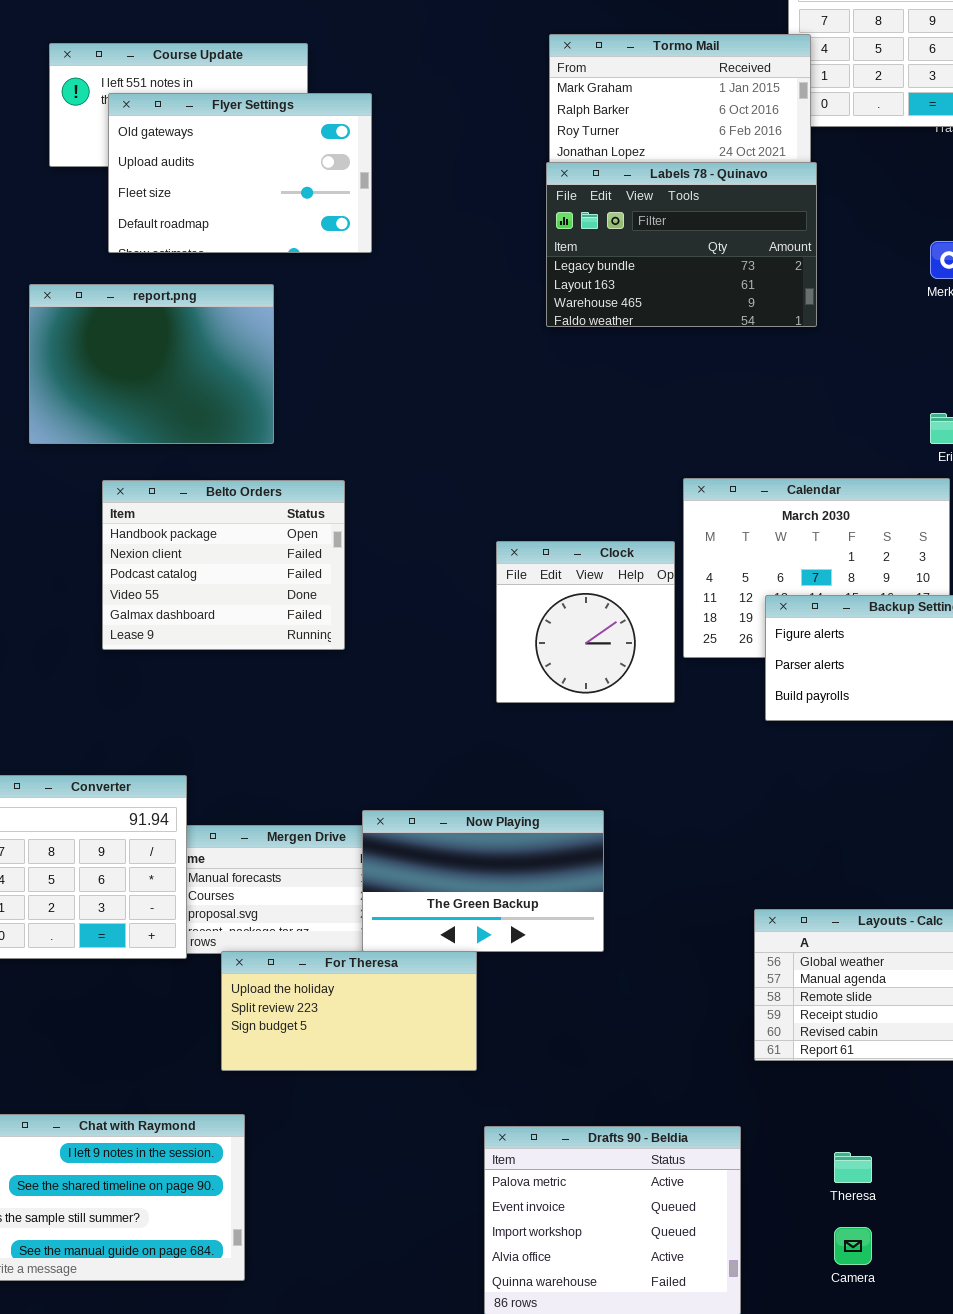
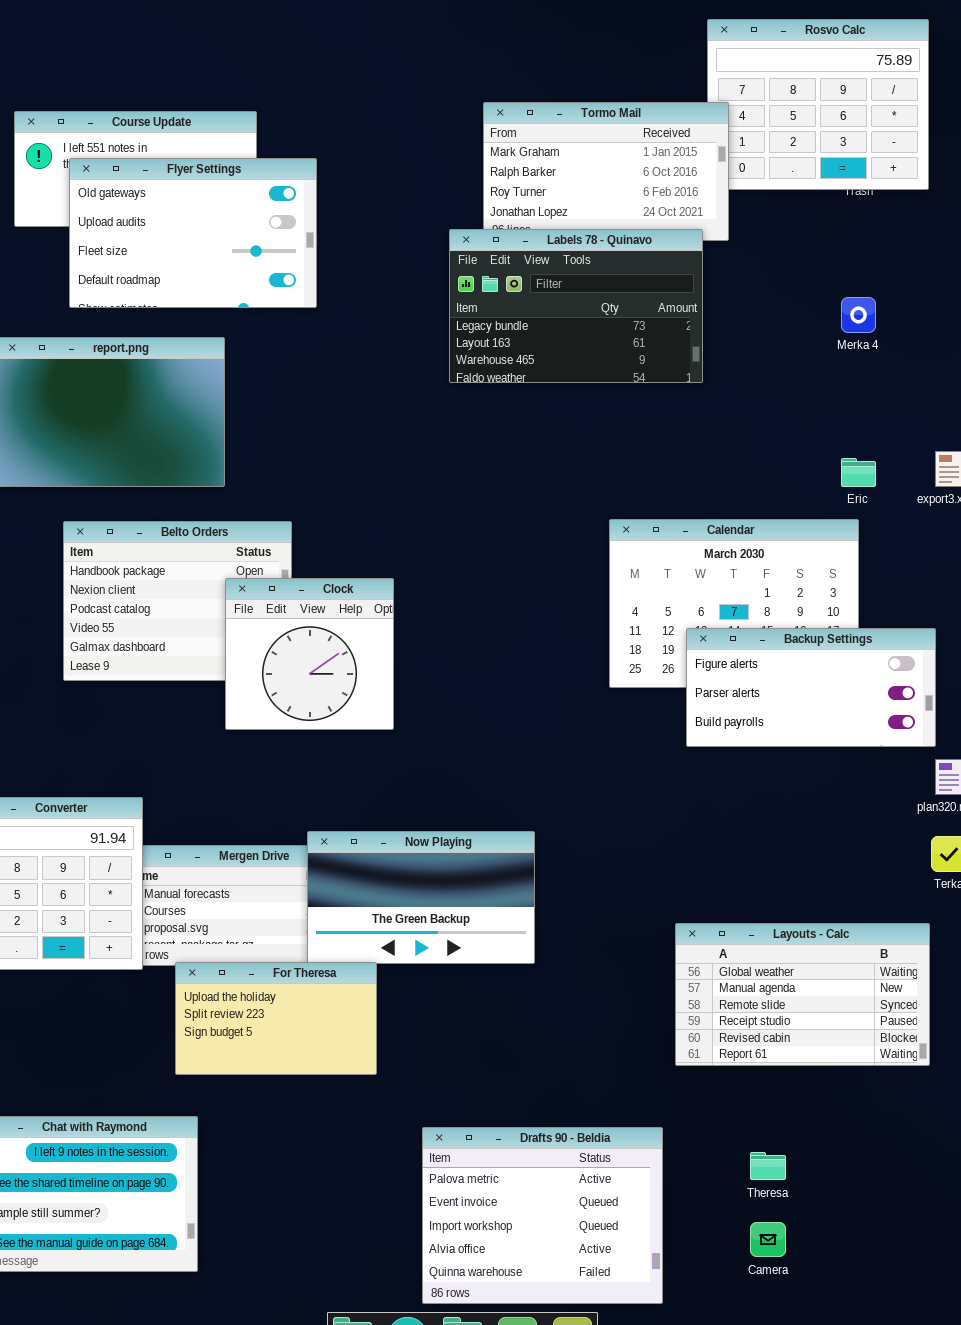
Labels 78 - Quinavo: [546,162,817,327] -> [449,229,703,383], moved
Clock: [496,541,675,703] -> [225,578,394,730], moved
For Theresa: [221,951,477,1071] -> [175,962,377,1075], resized

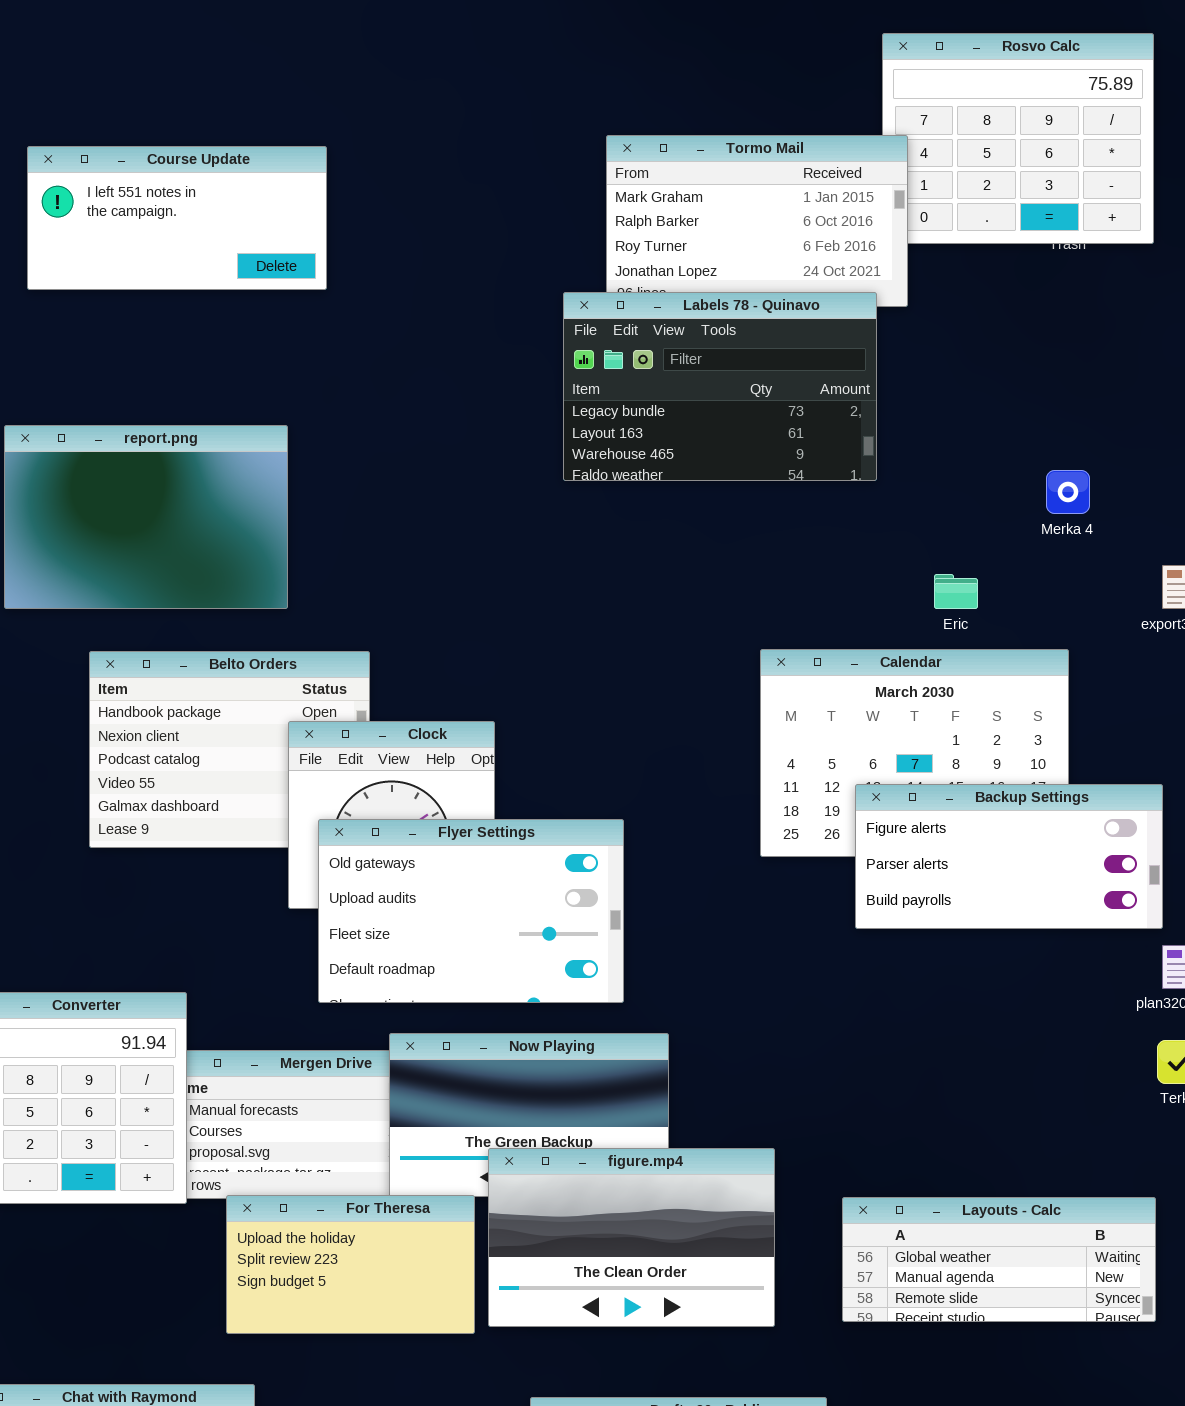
Flyer Settings: [69,158,317,308] -> [318,819,624,1003], moved
Merka 4: [841,297,876,333] -> [1046,470,1090,514], moved
Eric: [841,458,876,487] -> [934,574,978,609], moved
Layouts - Calc: [675,923,930,1066] -> [842,1197,1156,1322], resized
figure.mp4: none -> [488,1148,775,1327], opened

